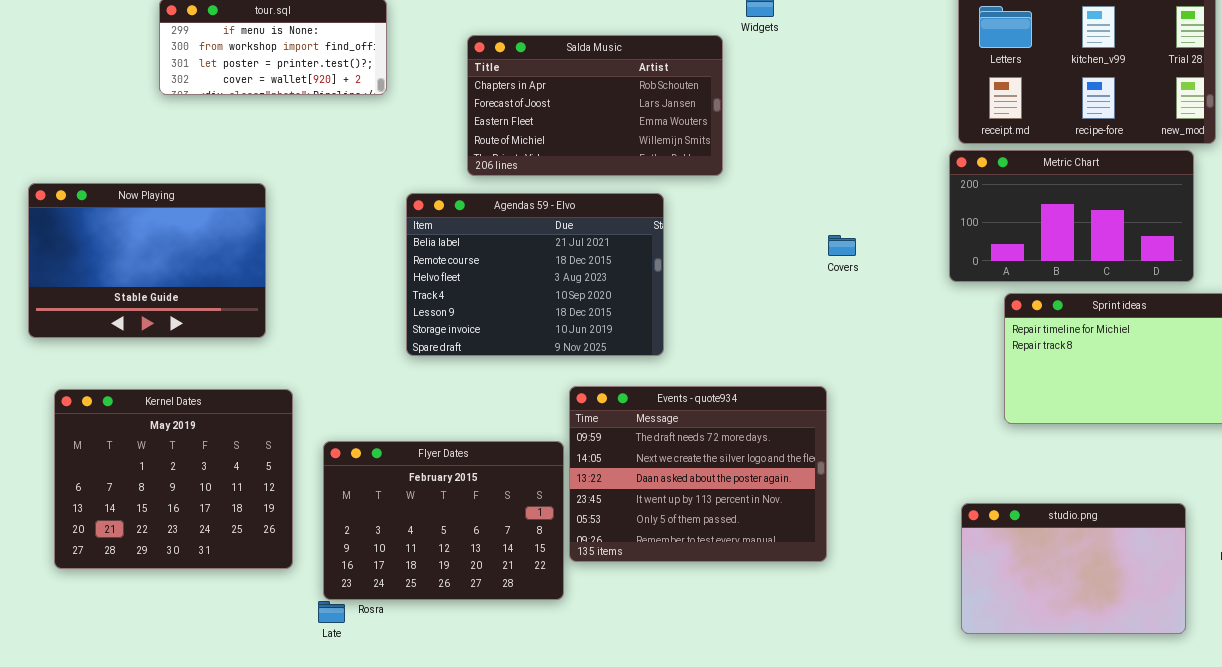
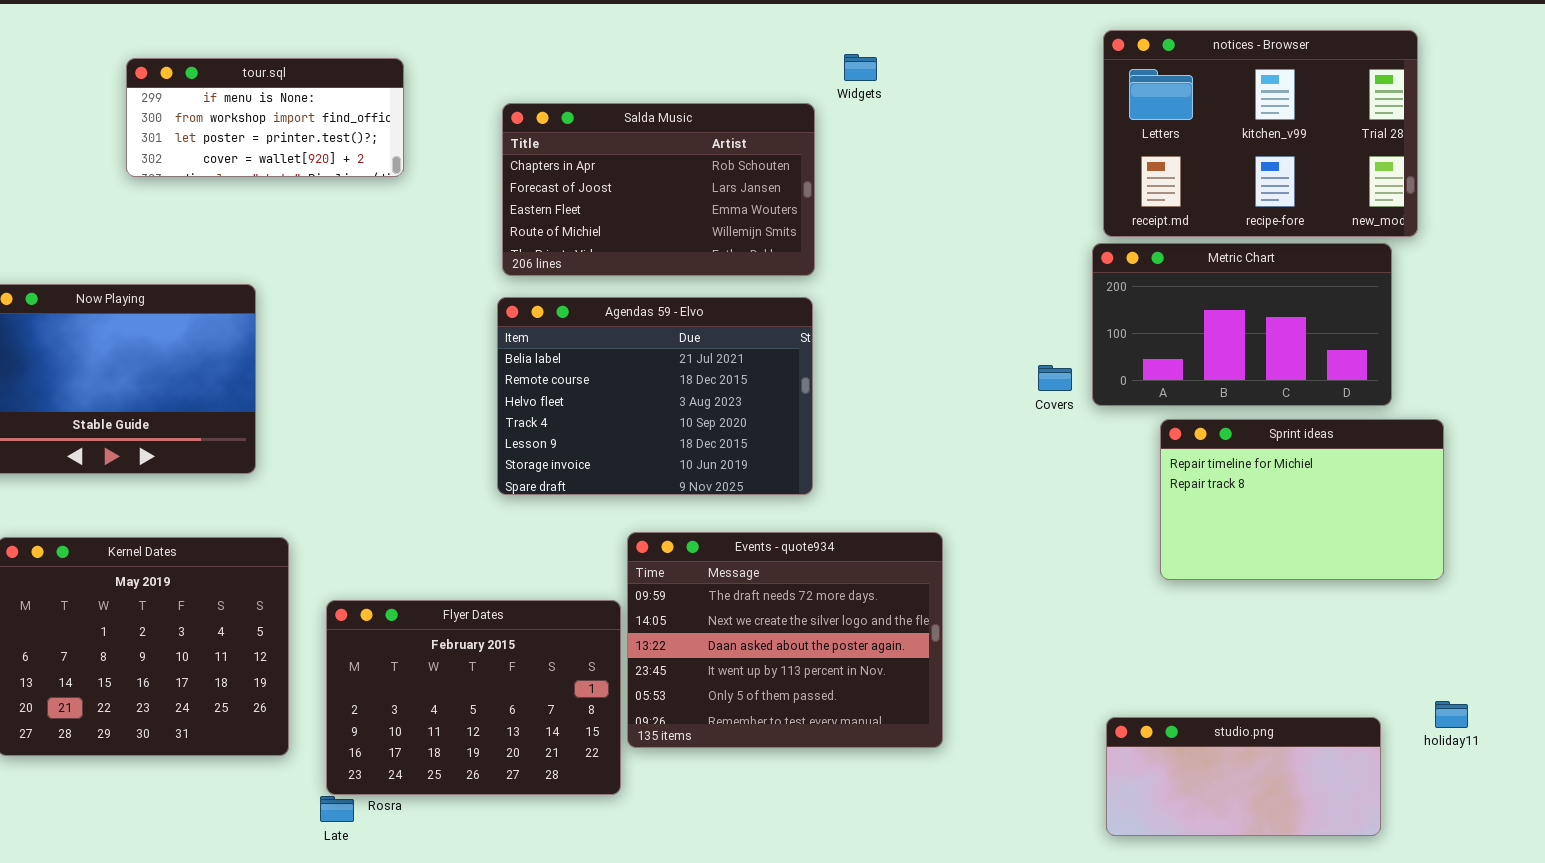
Agendas 59 - Elvo: [406,193,664,356] -> [497,297,813,495], moved
Covers: [828,235,856,256] -> [1038,365,1072,391], moved
studio.png: [961,503,1186,634] -> [1106,717,1381,836], resized

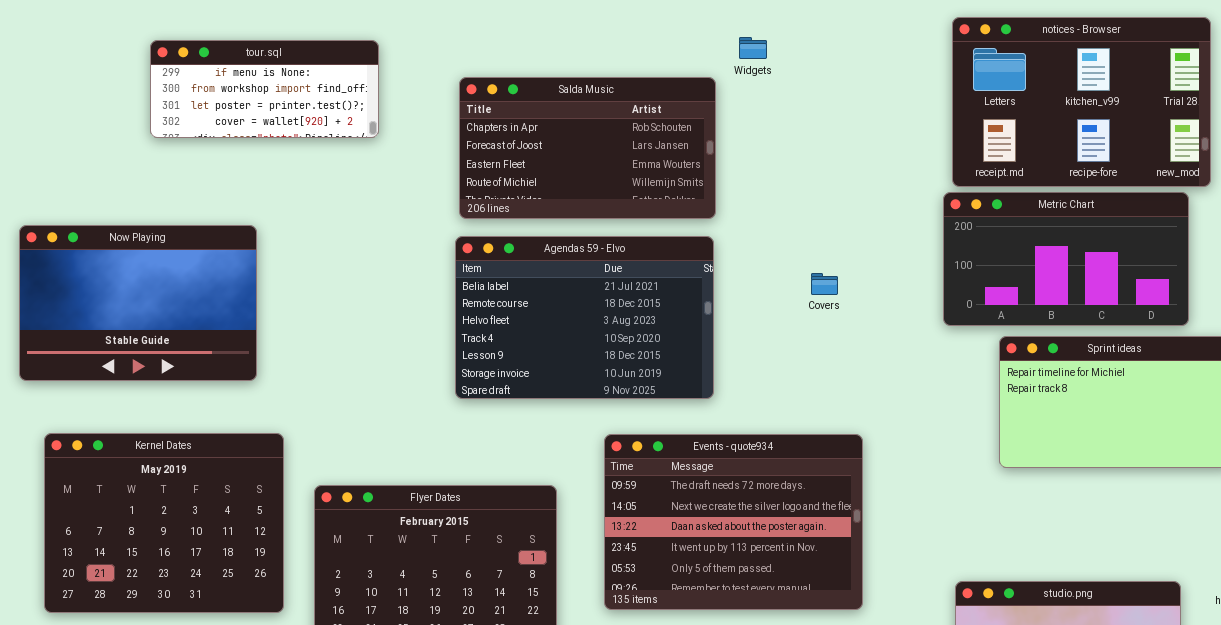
Covers: [1038,365,1072,391] -> [811,273,838,295], moved
Events - quote934: [627,532,943,748] -> [604,434,863,610], moved

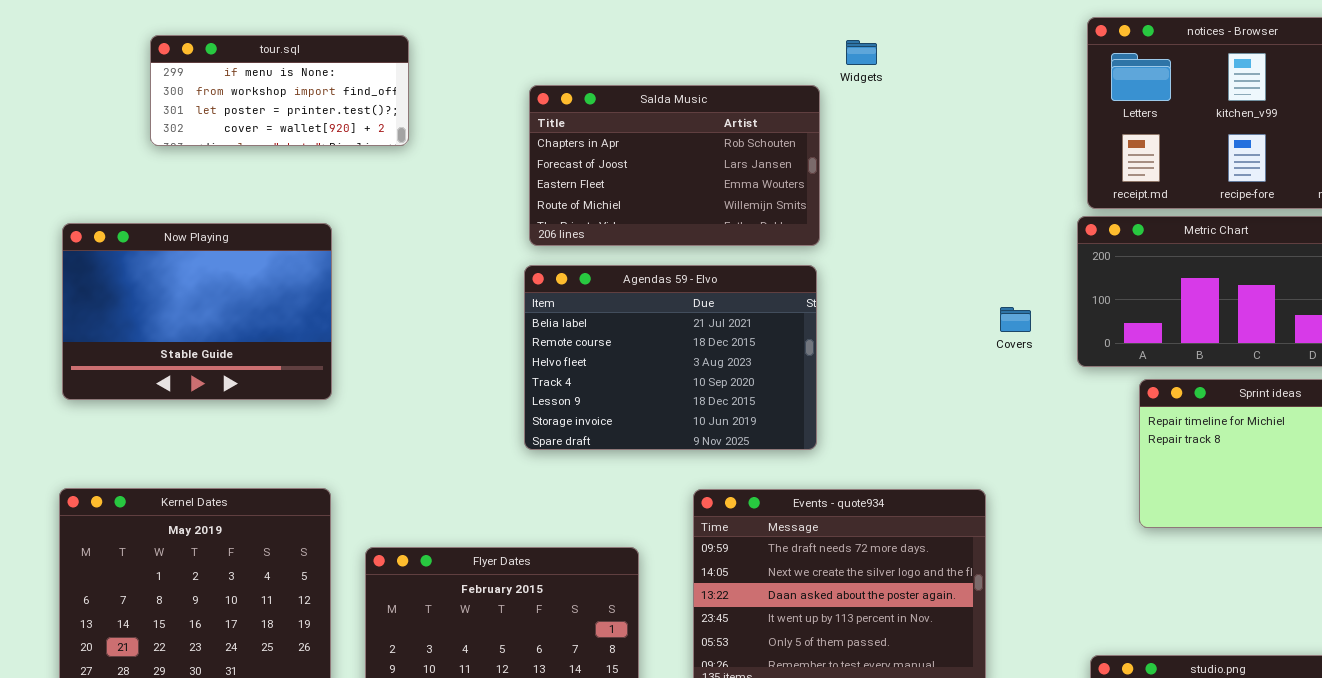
tour.sql: [150,40,379,138] -> [150,35,409,146], moved
Now Playing: [19,225,257,381] -> [62,223,332,400], moved
Covers: [811,273,838,295] -> [1000,307,1031,332], moved

